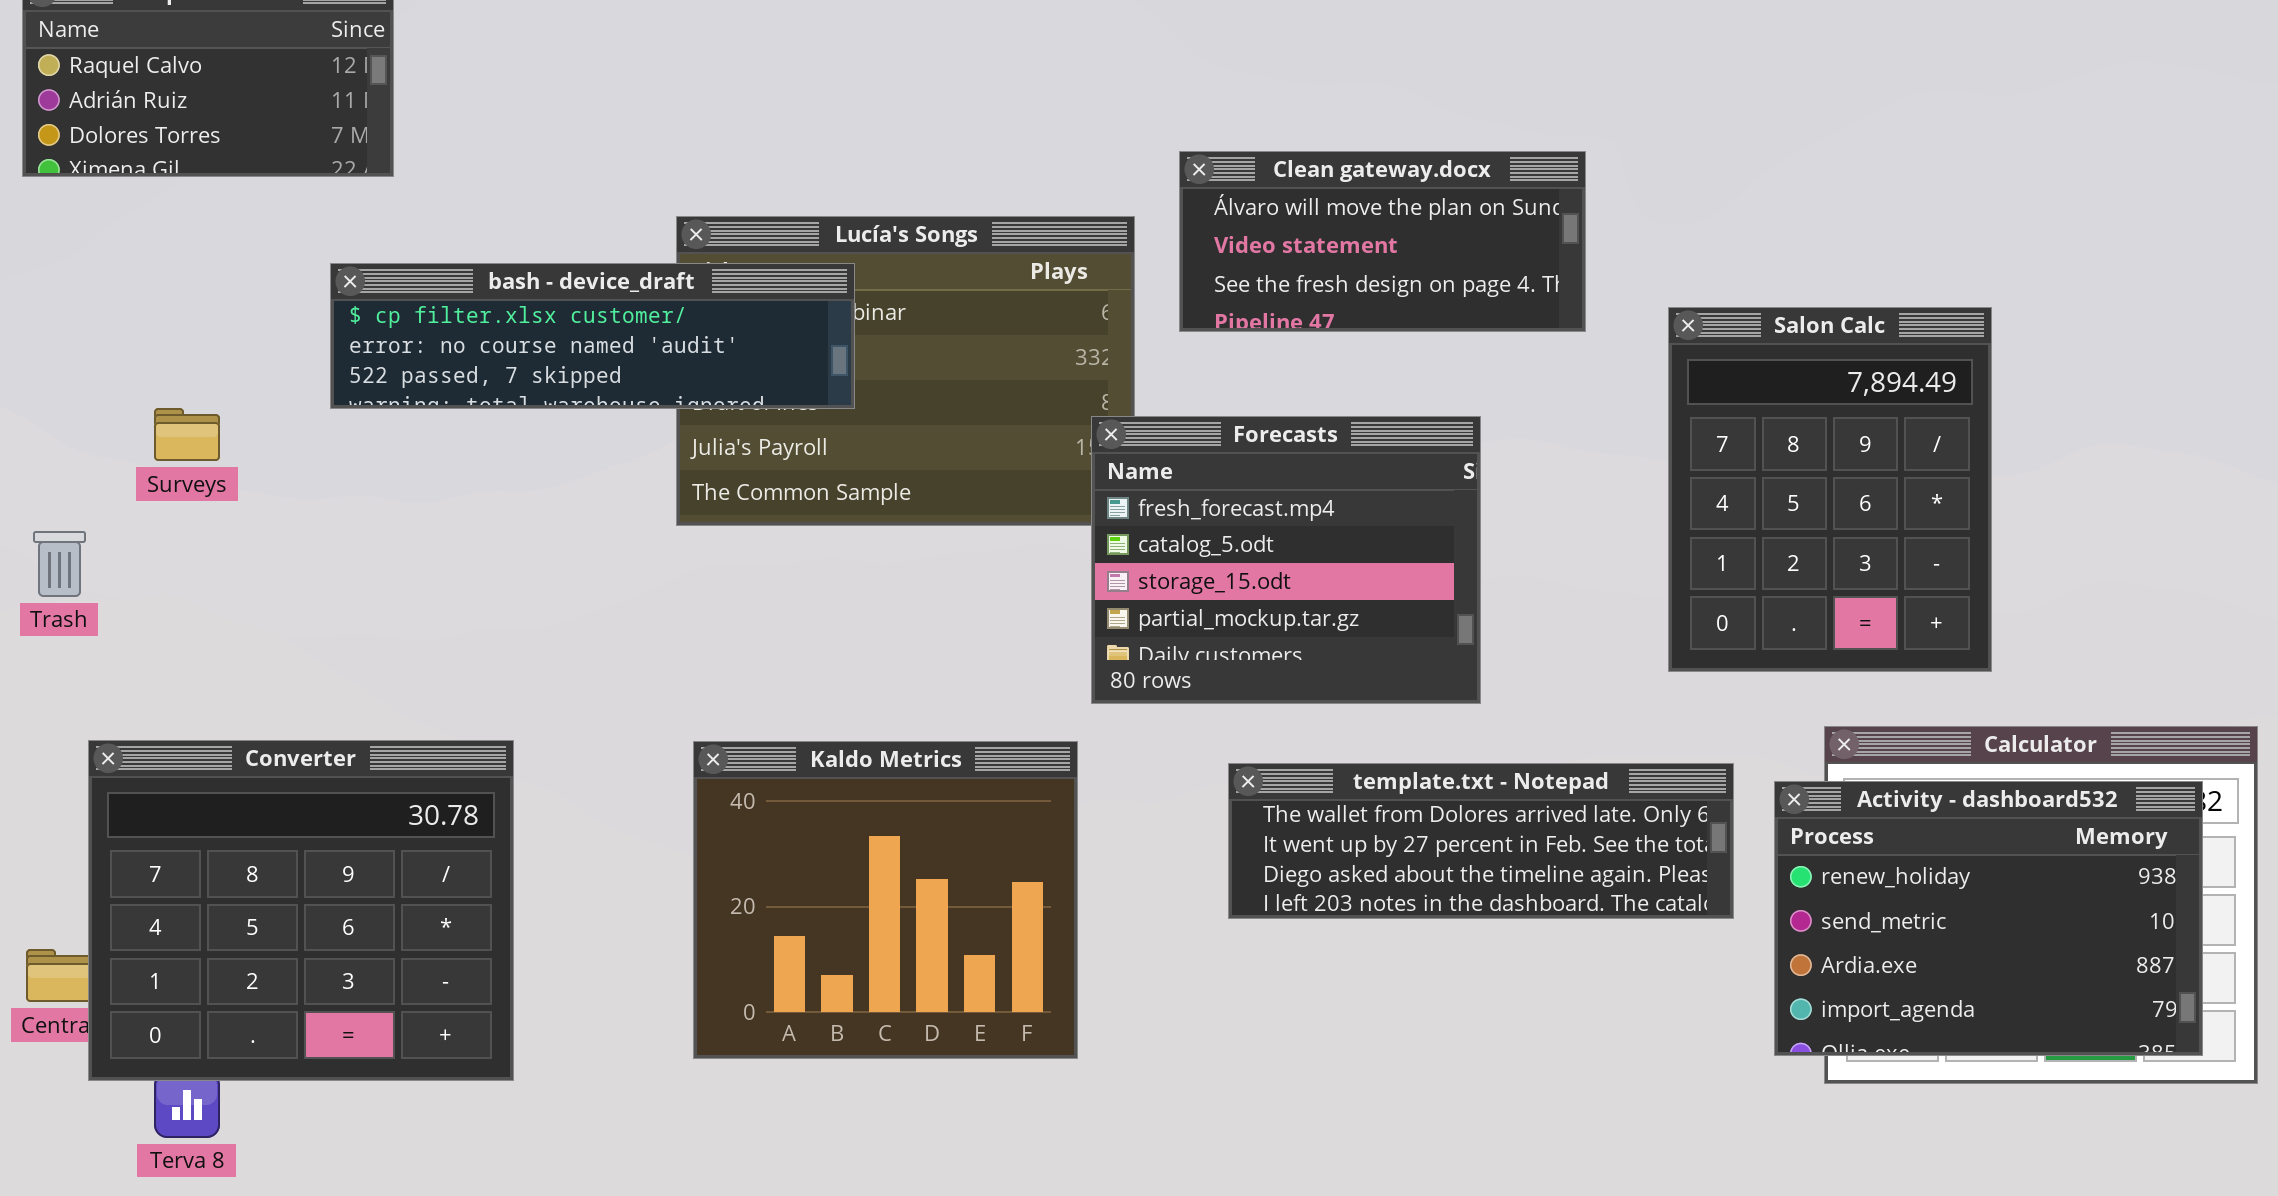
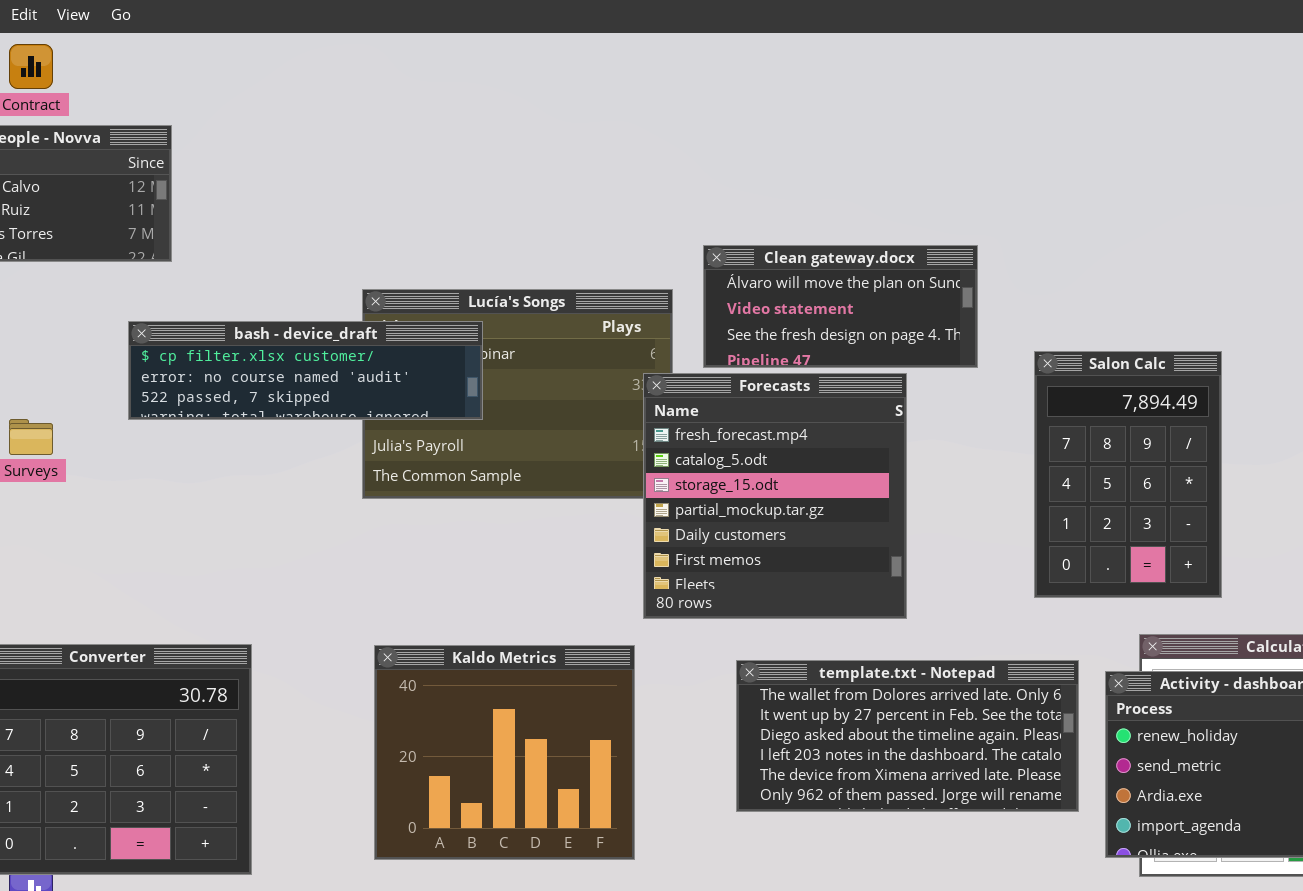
Salon Calc: [1668,307,1992,672] -> [1034,351,1222,598], resized
Forecasts: [1091,416,1481,704] -> [643,373,907,619], resized
template.txt - Notepad: [1228,763,1734,919] -> [736,660,1079,812], resized

